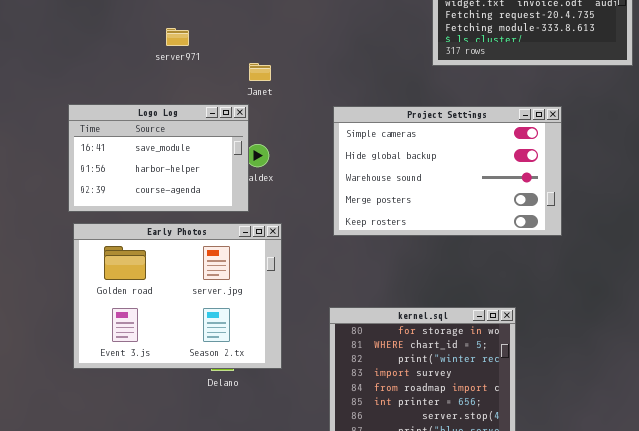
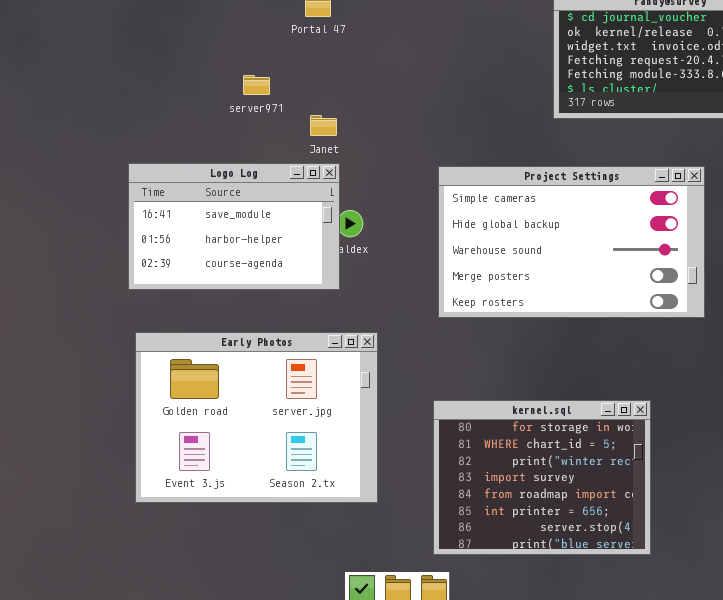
Janet: [249,63,271,81] -> [310,115,337,136], moved
Early Photos: [73,223,282,369] -> [135,332,378,503], moved

